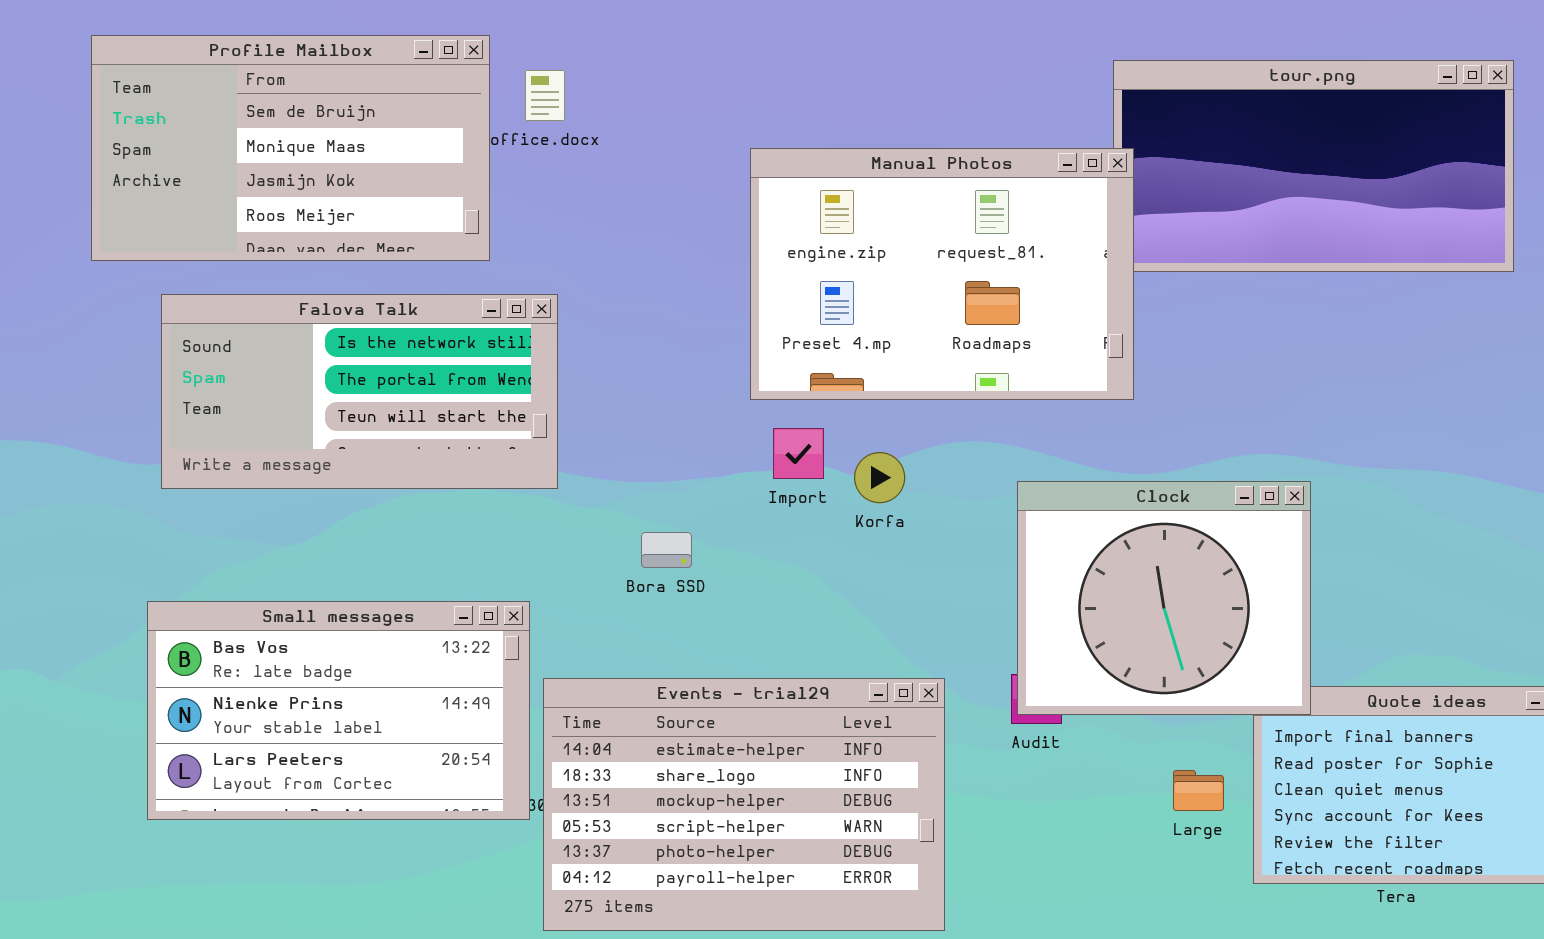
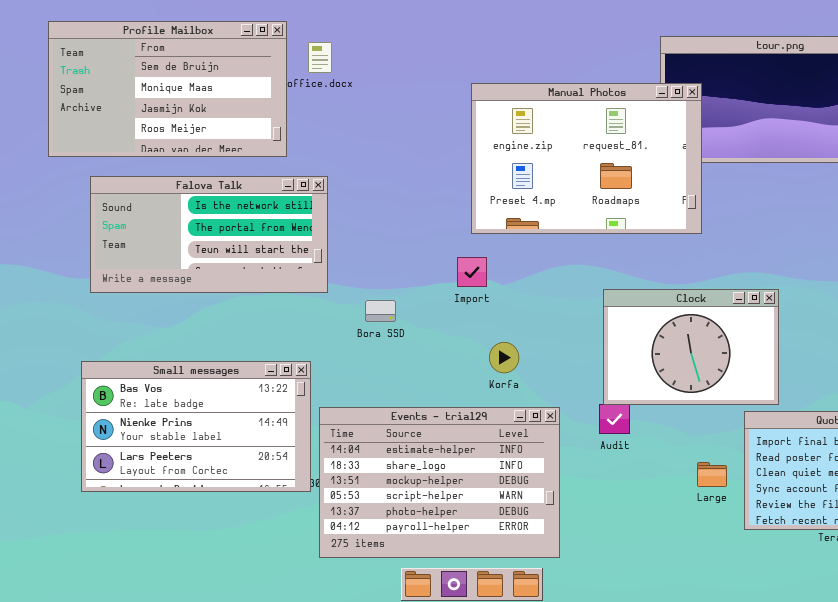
Manual Photos: [750,148,1134,400] -> [471,83,702,234], moved
Korfa: [854,452,905,503] -> [489,342,519,373], moved
Clock: [1017,481,1311,715] -> [603,289,779,405], resized
Bora SSD: [641,532,692,568] -> [365,300,396,322], moved

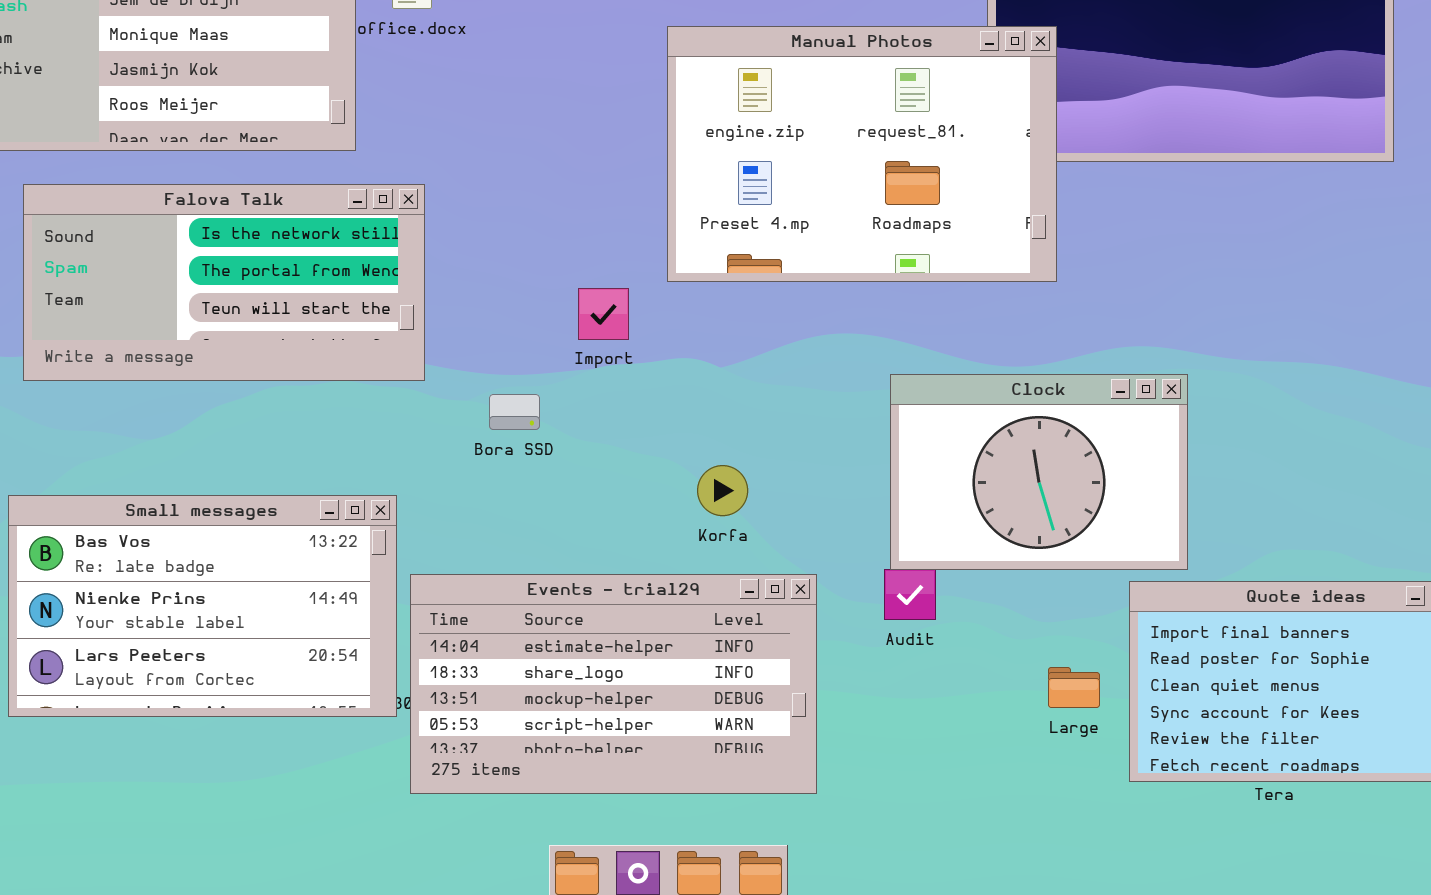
Import: [457,257,487,287] -> [578,288,629,340], moved
Events - trial29: [319,407,560,558] -> [410,574,817,794], resized

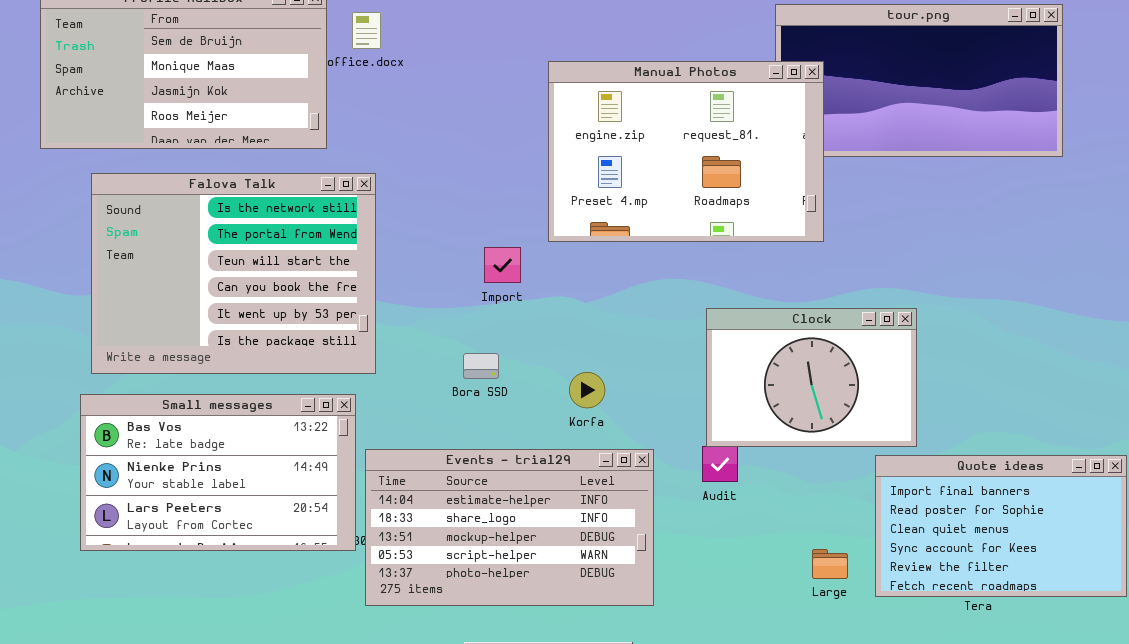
Falova Talk: [23,184,425,381] -> [91,173,376,374], resized
Bora SSD: [489,394,540,430] -> [463,353,499,379], moved
Large: [1048,667,1100,708] -> [812,549,848,579], moved

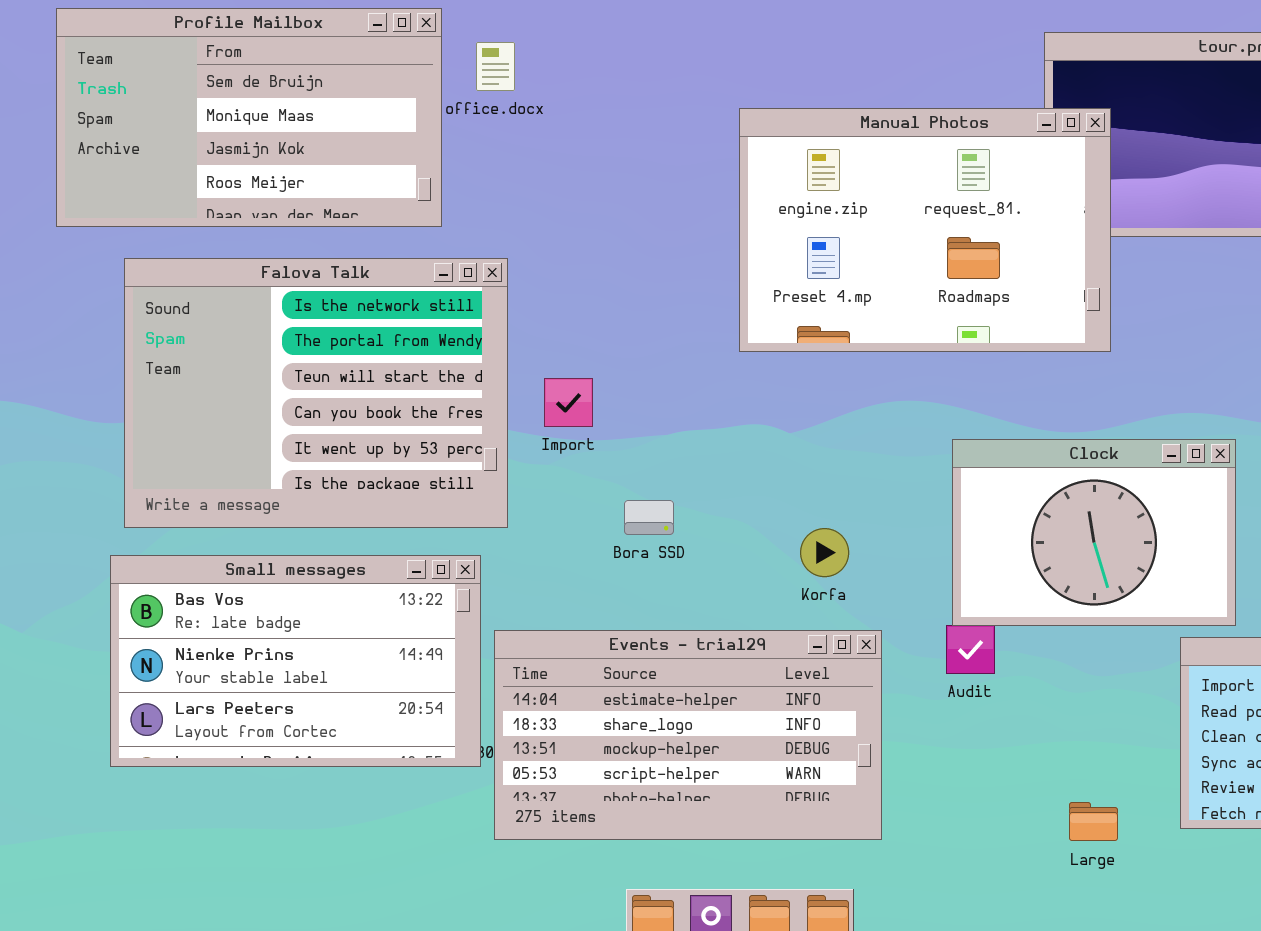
Import: [484,247,521,283] -> [544,378,593,427], moved
Korfa: [569,372,605,408] -> [800,528,849,577], moved
Large: [812,549,848,579] -> [1069,802,1118,841], moved

